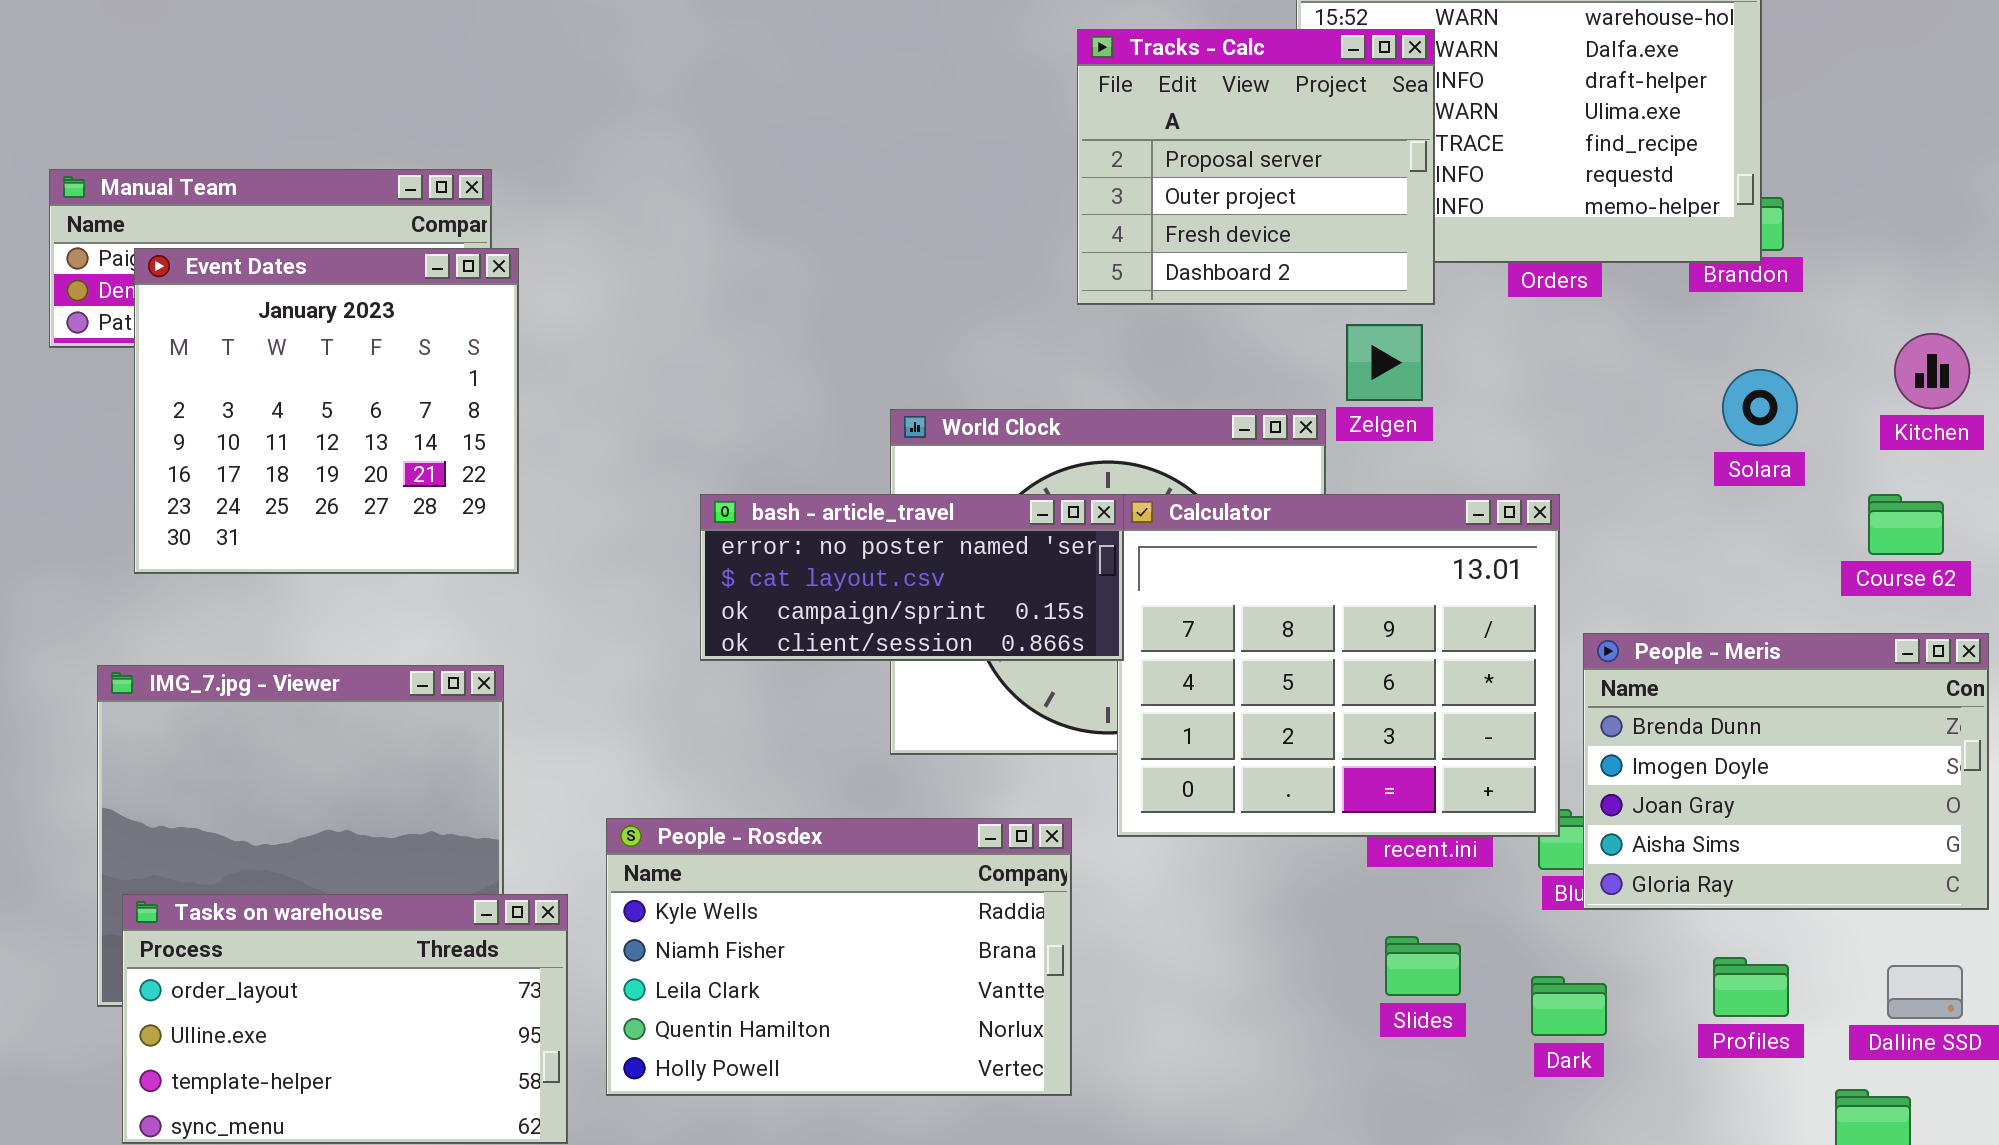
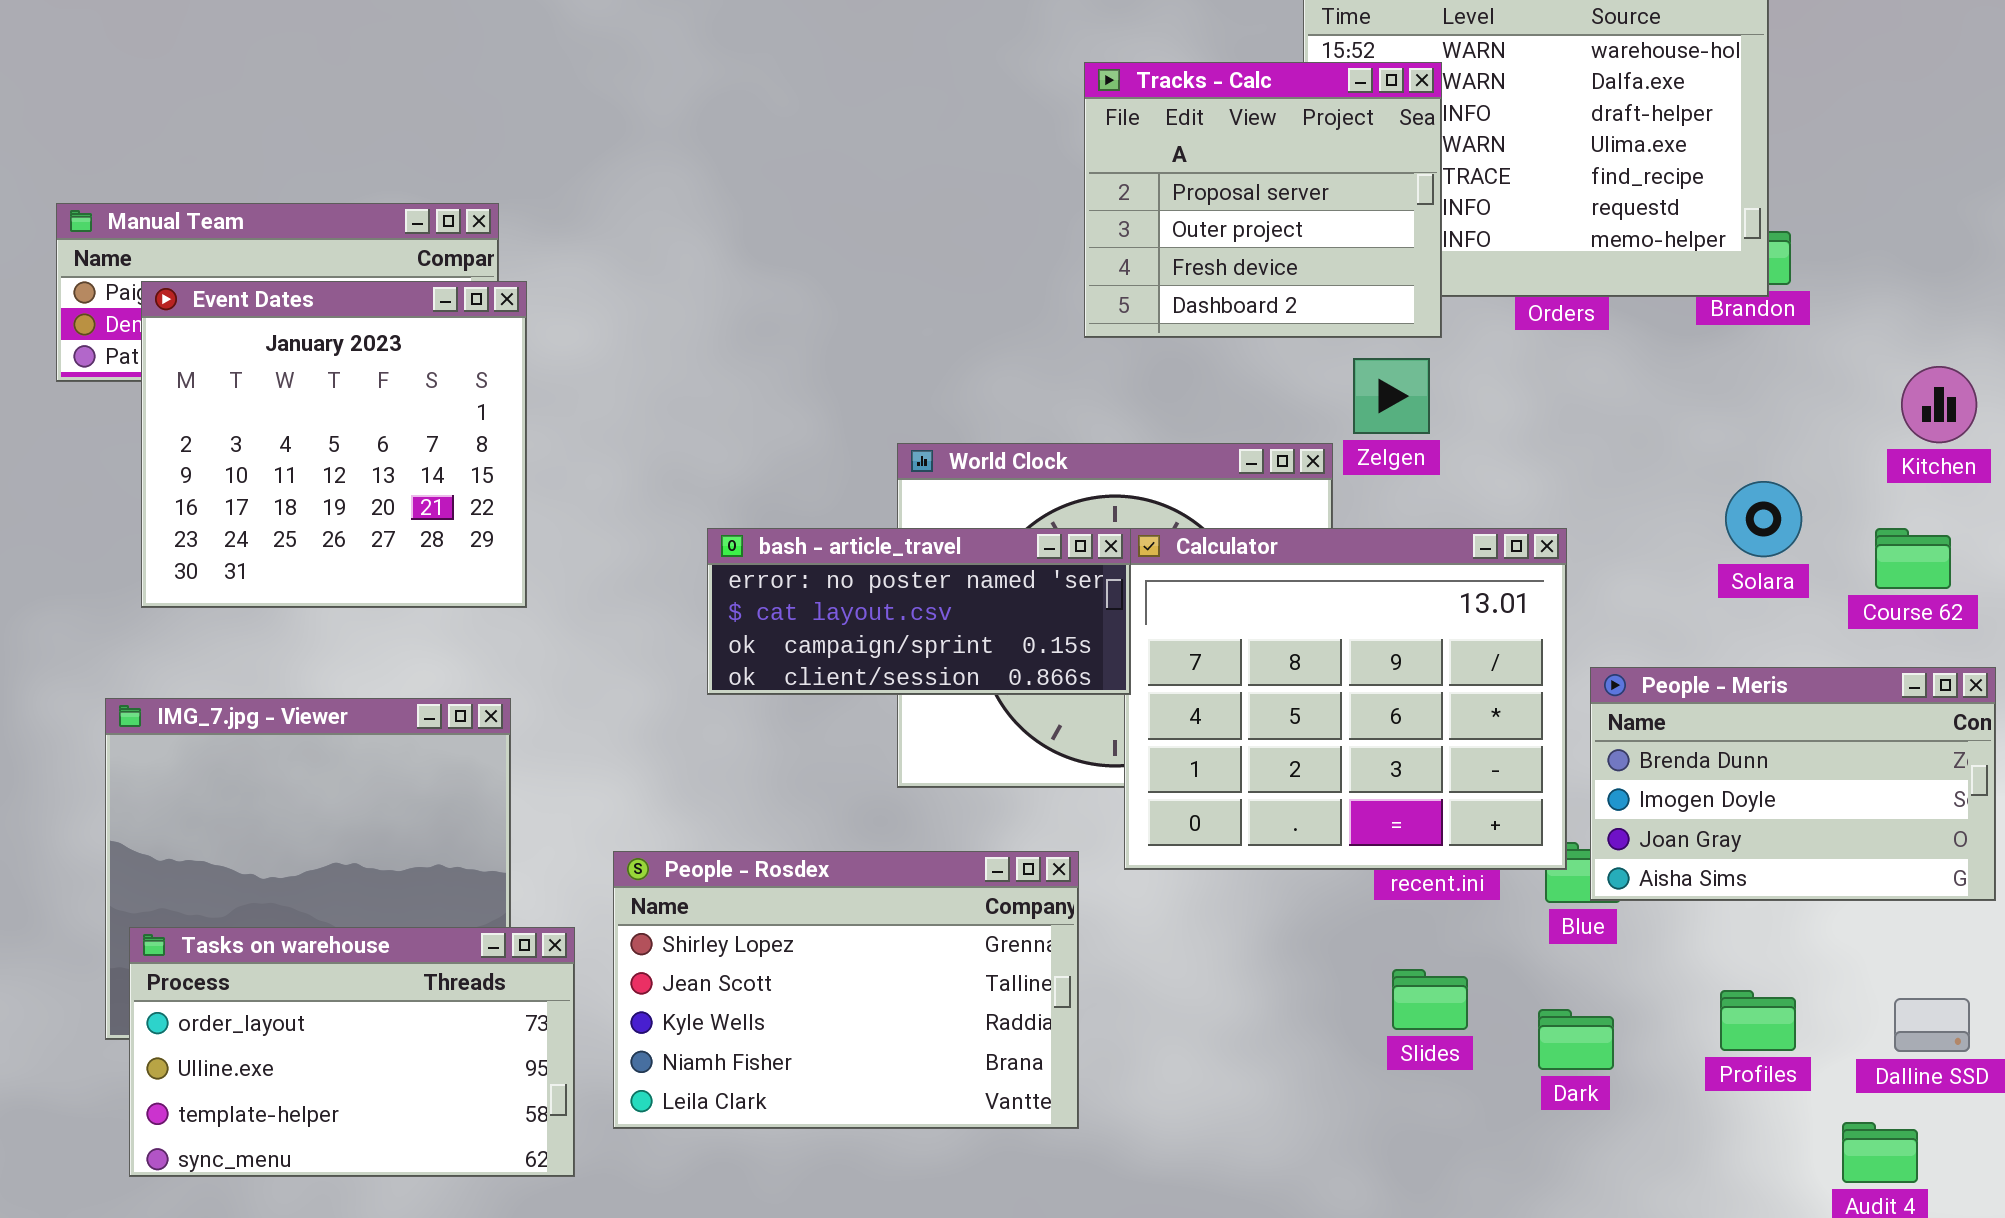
Solara: [1722,369,1798,446] -> [1725,481,1802,557], moved
People - Meris: [1583,633,1989,910] -> [1590,667,1996,901], resized
People - Rosdex: [606,818,1072,1096] -> [613,851,1079,1129], scrolled up 2 rows

